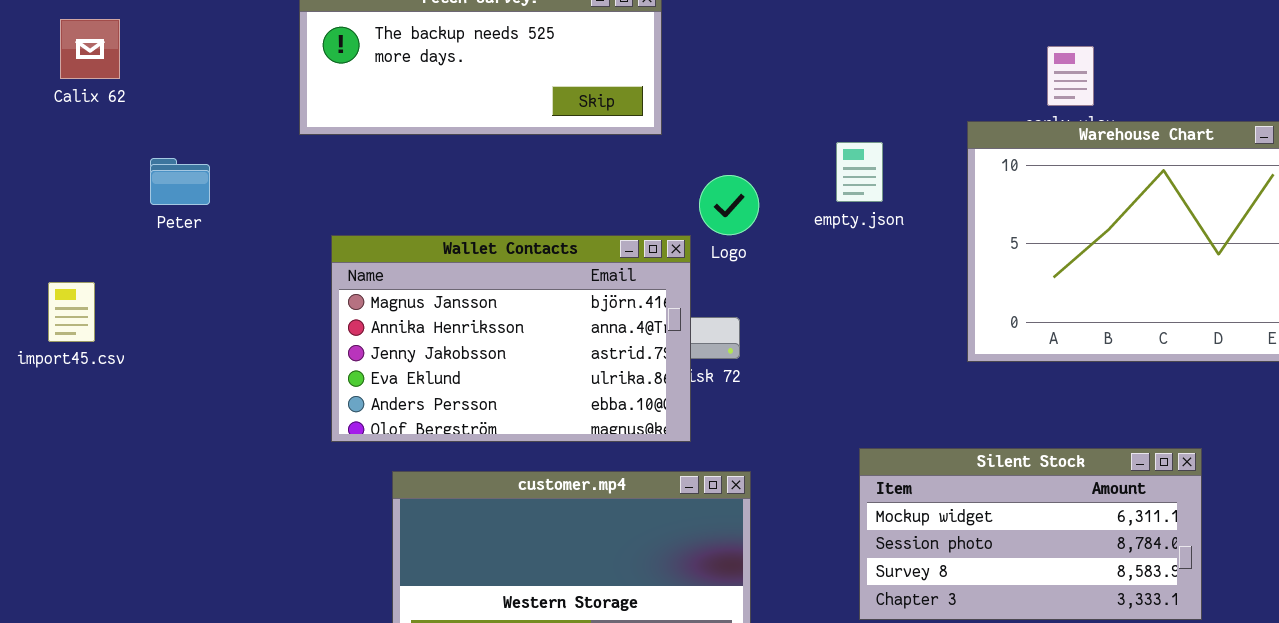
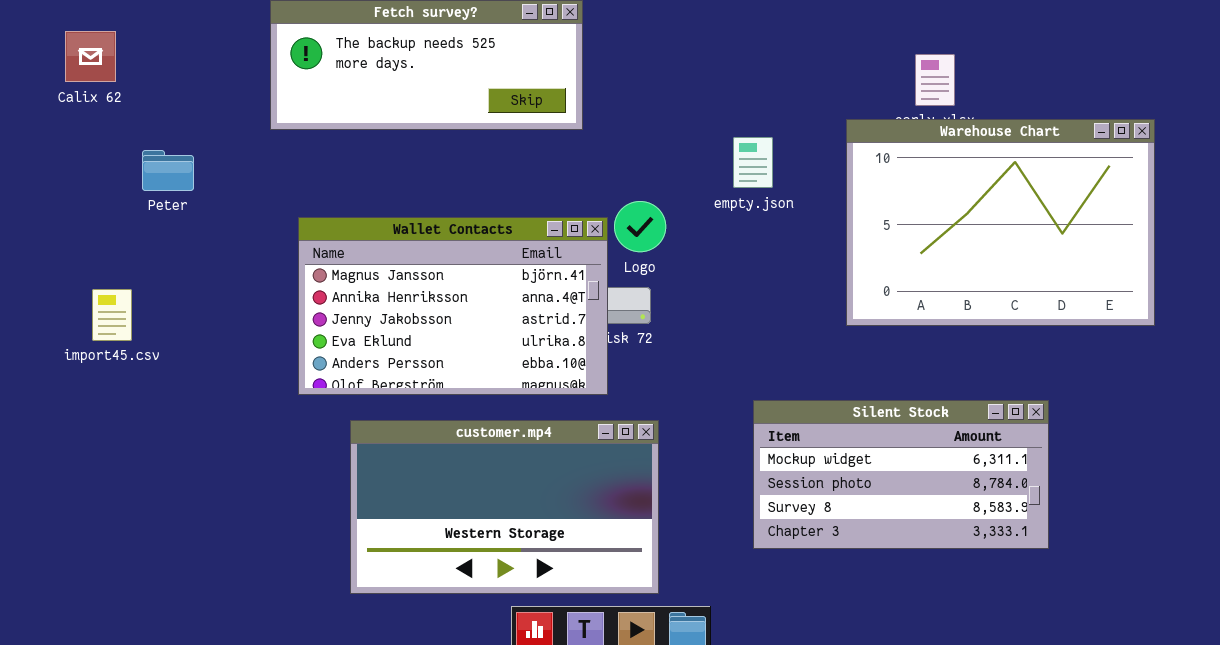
Logo: [699,175,759,235] -> [614,201,666,252], moved
import45.csv: [48,282,95,342] -> [92,289,132,341], moved

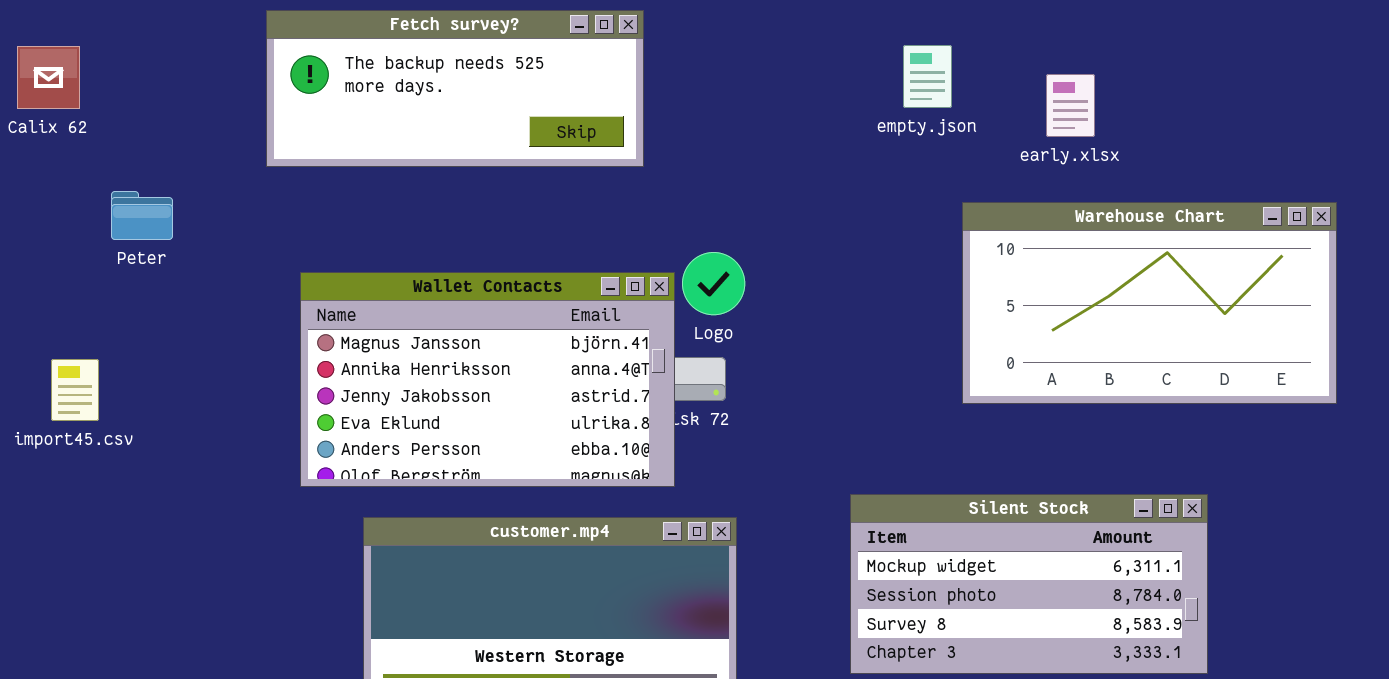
Warehouse Chart: [846,119,1155,326] -> [962,202,1337,404], resized
empty.json: [733,137,773,188] -> [903,45,952,108], moved

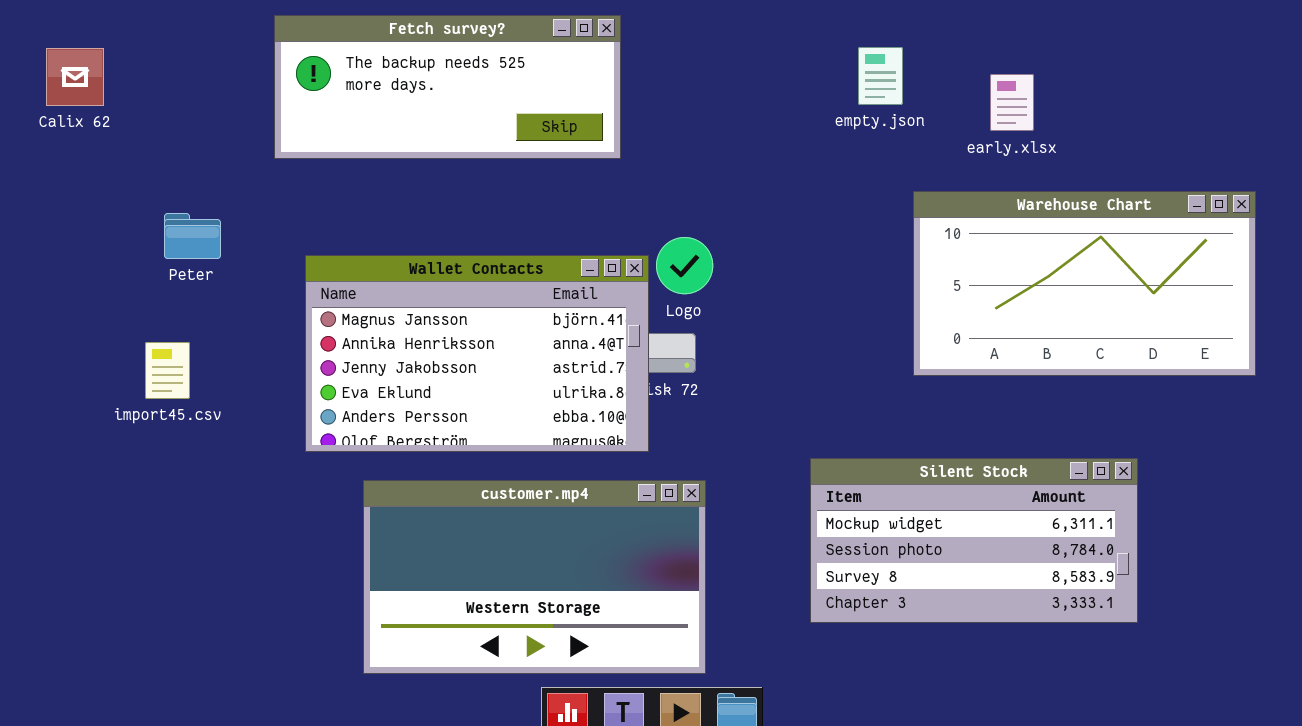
Peter: [111,191,173,240] -> [164,213,221,259], moved
import45.csv: [51,359,99,421] -> [145,342,190,399], moved

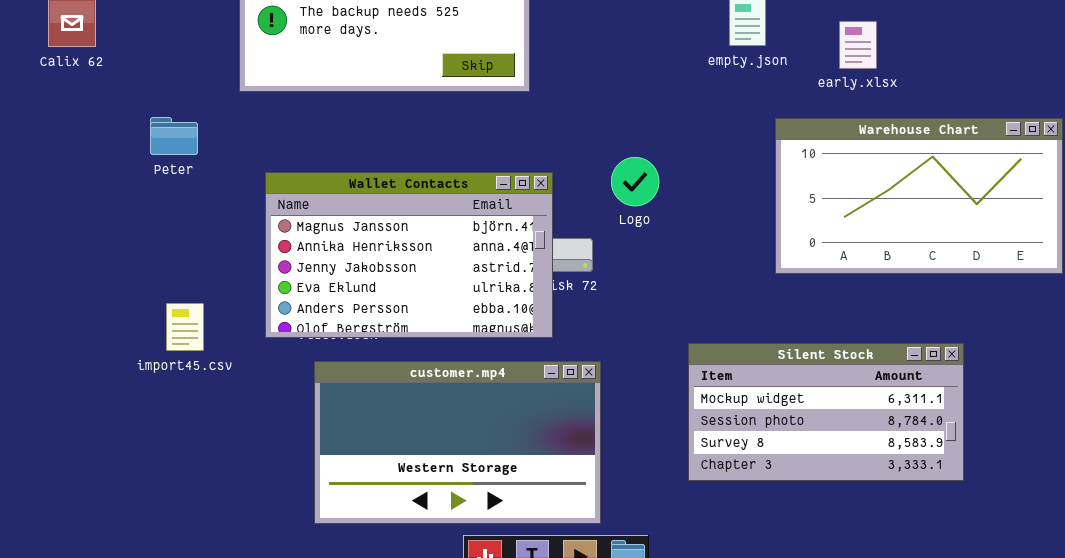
Peter: [164,213,221,259] -> [150,117,198,155], moved
Logo: [656,237,713,294] -> [611,157,659,206], moved
import45.csv: [145,342,190,399] -> [166,303,204,351], moved

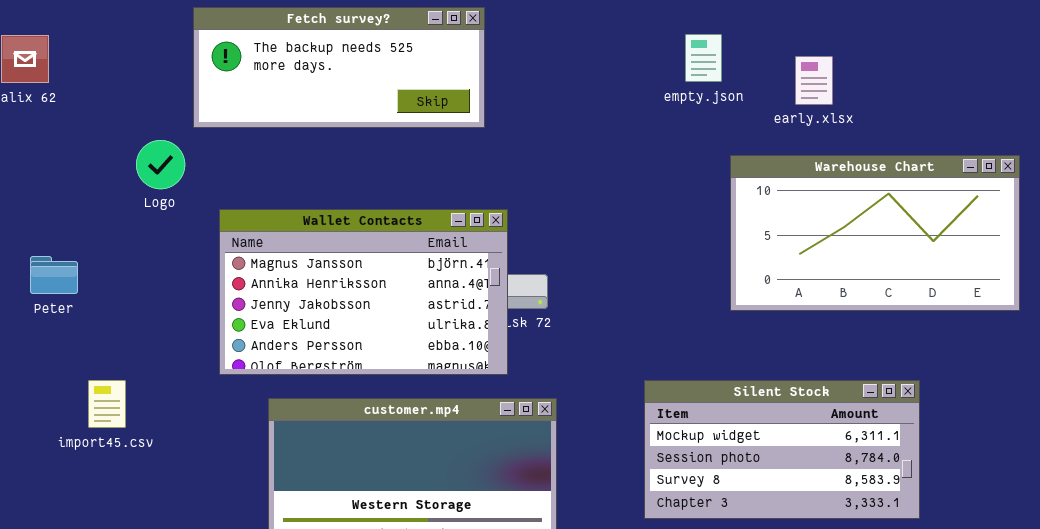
Peter: [150,117,198,155] -> [30,256,78,294], moved
Logo: [611,157,659,206] -> [136,140,185,189], moved
import45.csv: [166,303,204,351] -> [88,380,126,428], moved

